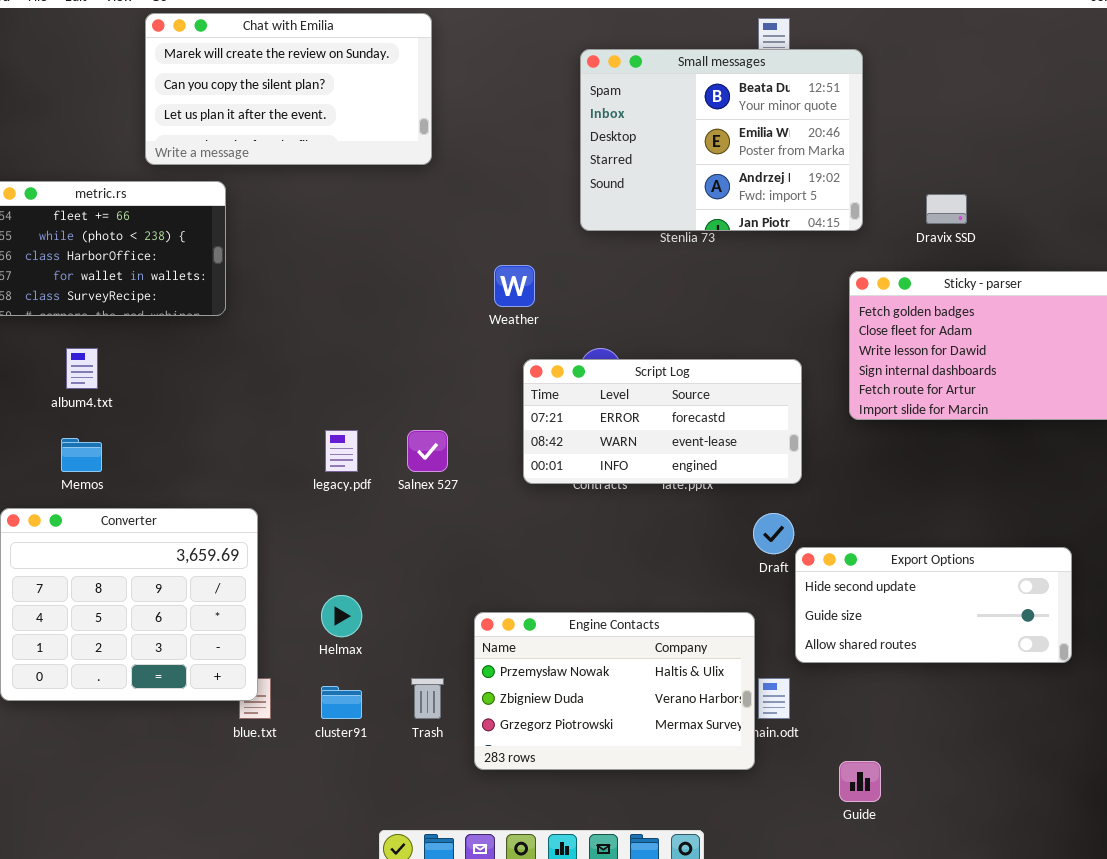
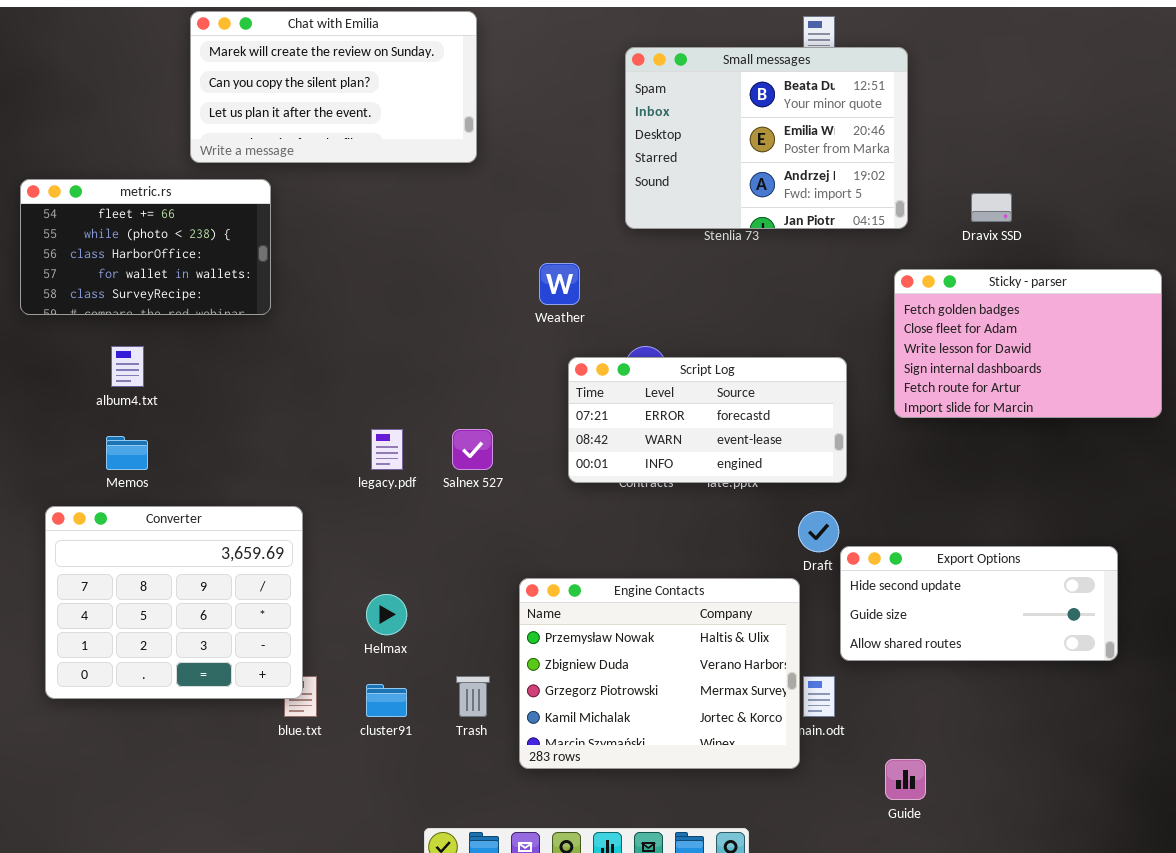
Engine Contacts: [474,612,755,770] -> [519,578,800,769], resized

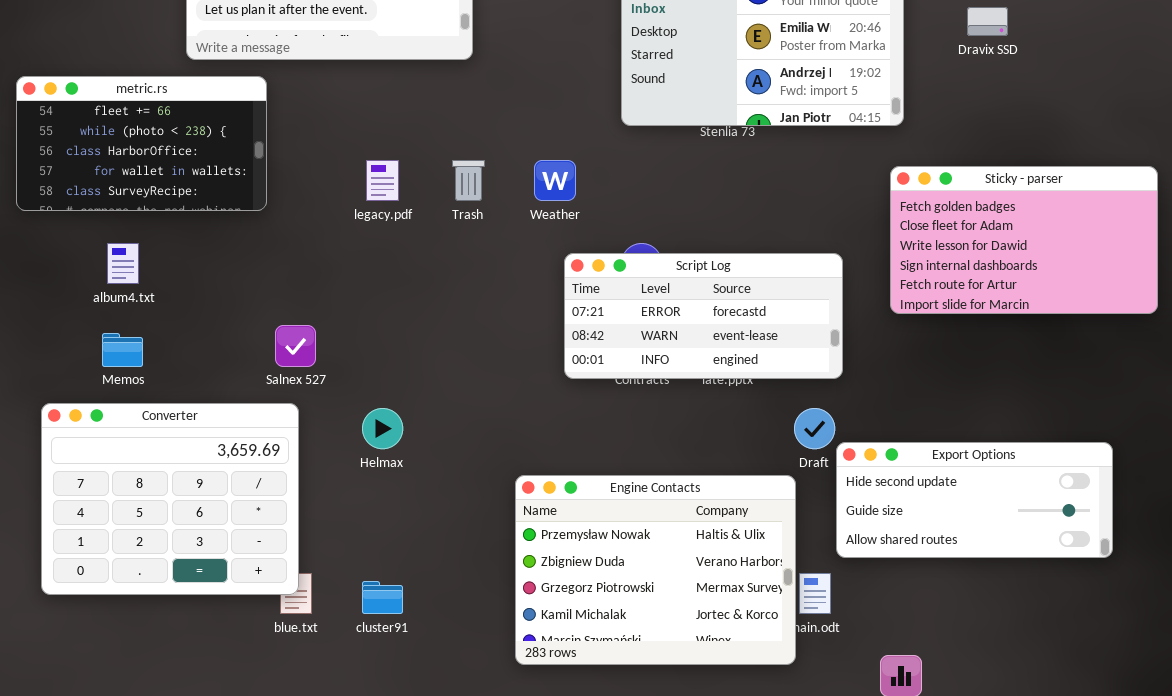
Dravix SSD: [971,193,1012,222] -> [967,7,1008,36], moved
legacy.pdf: [371,429,403,470] -> [366,160,399,201], moved
Salnex 527: [452,429,493,470] -> [275,325,316,367], moved
Helmax: [366,594,407,635] -> [362,408,403,449], moved
Trash: [456,676,490,717] -> [452,160,485,201], moved

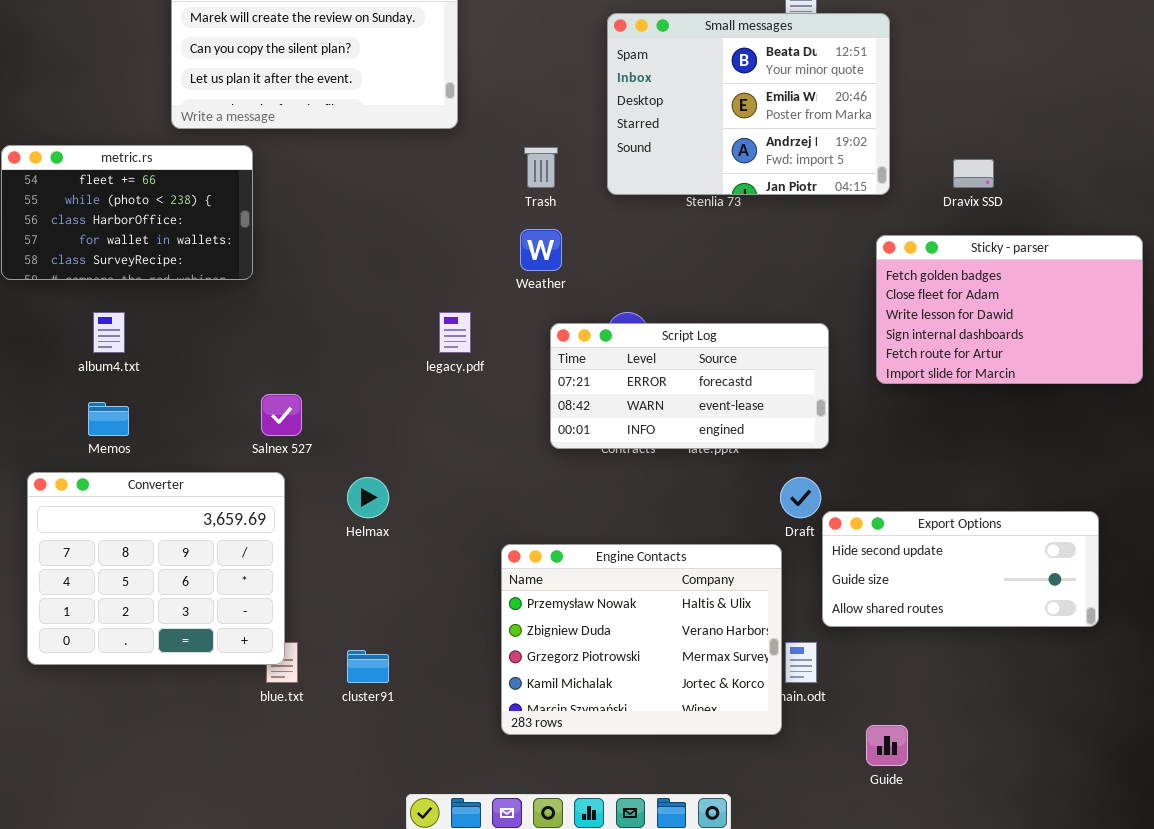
Dravix SSD: [967,7,1008,36] -> [953,159,994,188], moved
legacy.pdf: [366,160,399,201] -> [439,312,471,353], moved
Trash: [452,160,485,201] -> [524,147,558,188], moved

